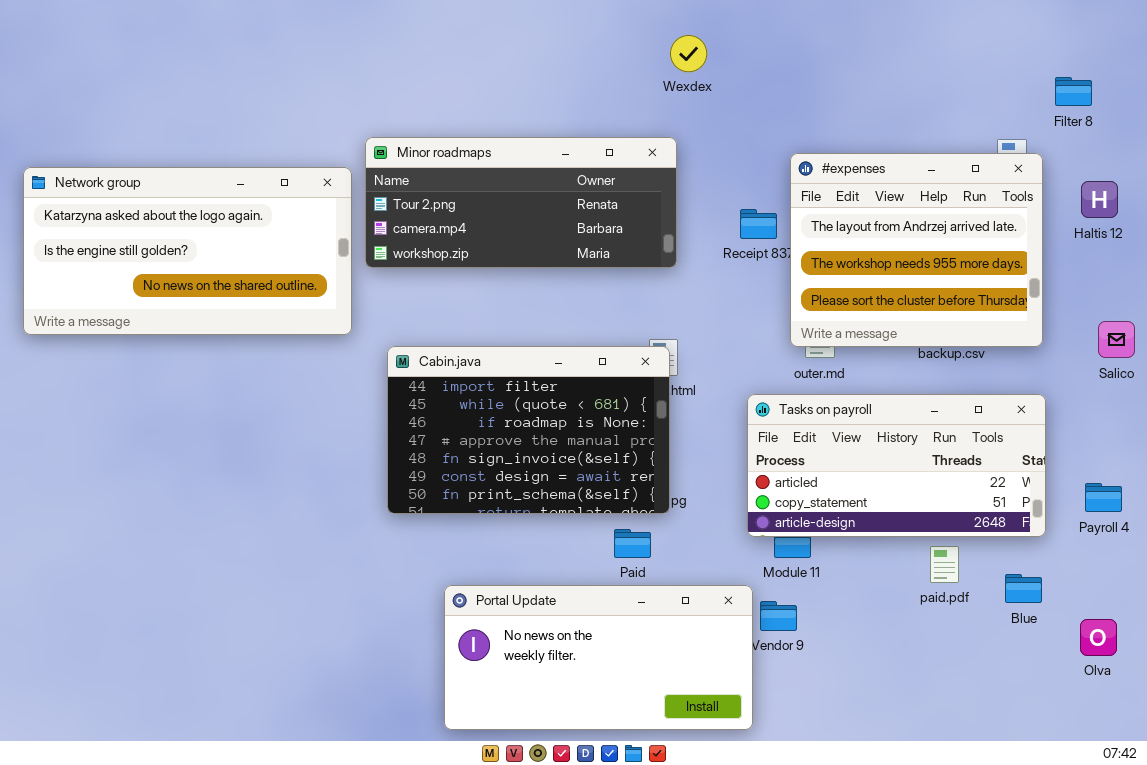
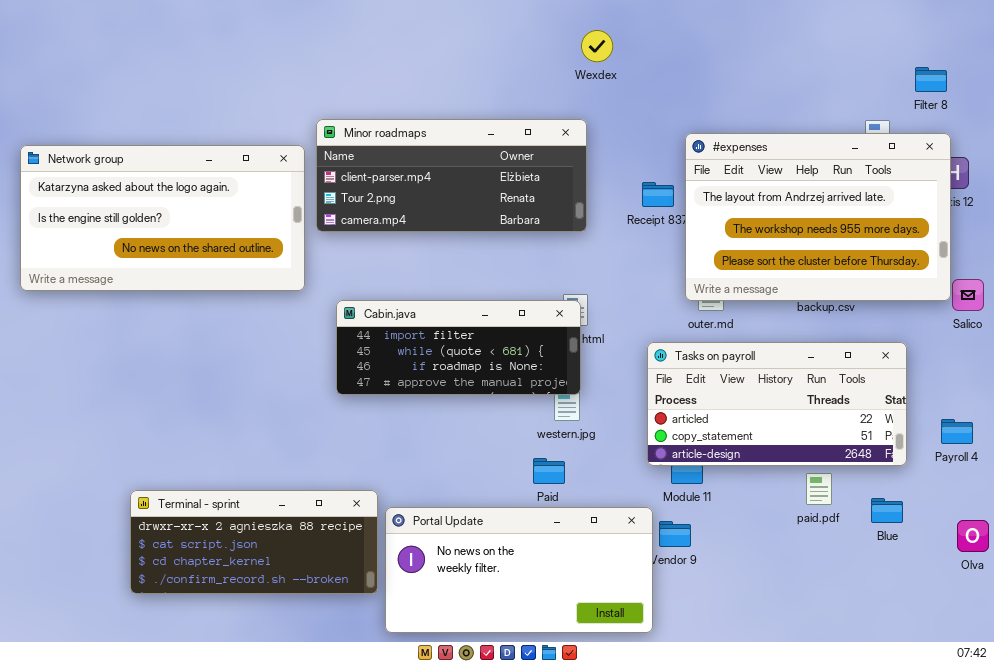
Minor roadmaps: [365,137,677,268] -> [316,119,587,232], scrolled up 1 row
#expenses: [790,153,1043,347] -> [685,133,951,301], resized
Cabin.java: [387,346,670,514] -> [336,300,581,395], resized
Terminal - sprint: none -> [130,490,378,594], opened
Olva: [1080,619,1117,656] -> [957,520,989,552], moved

